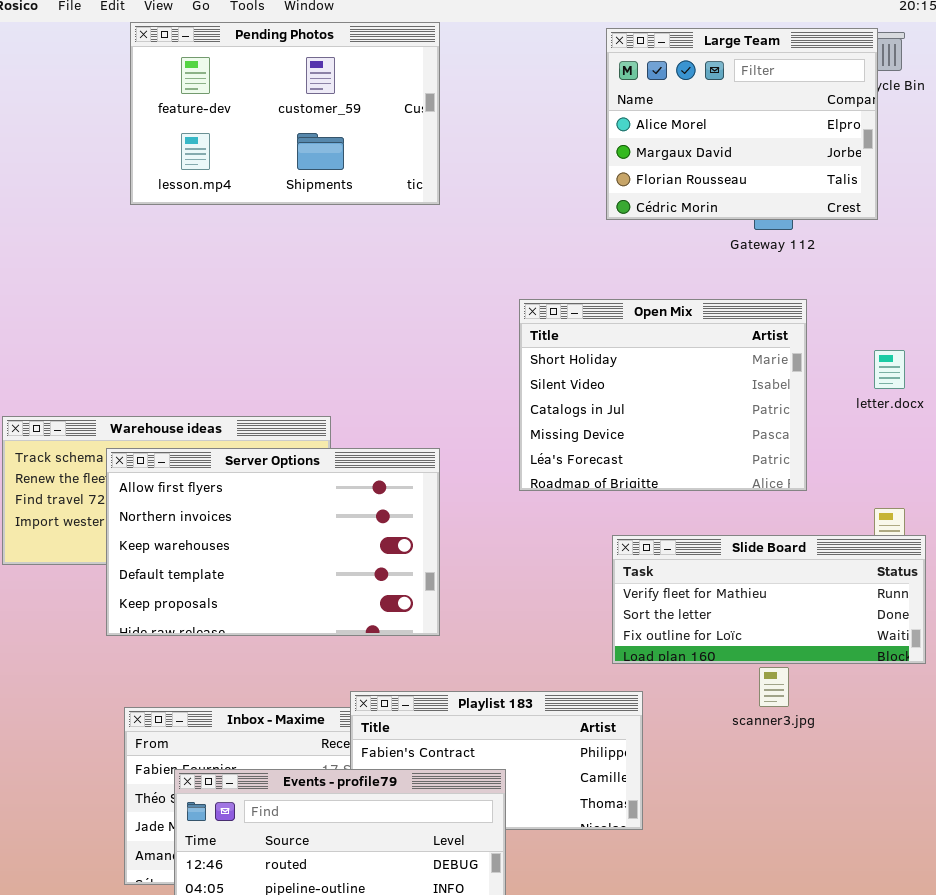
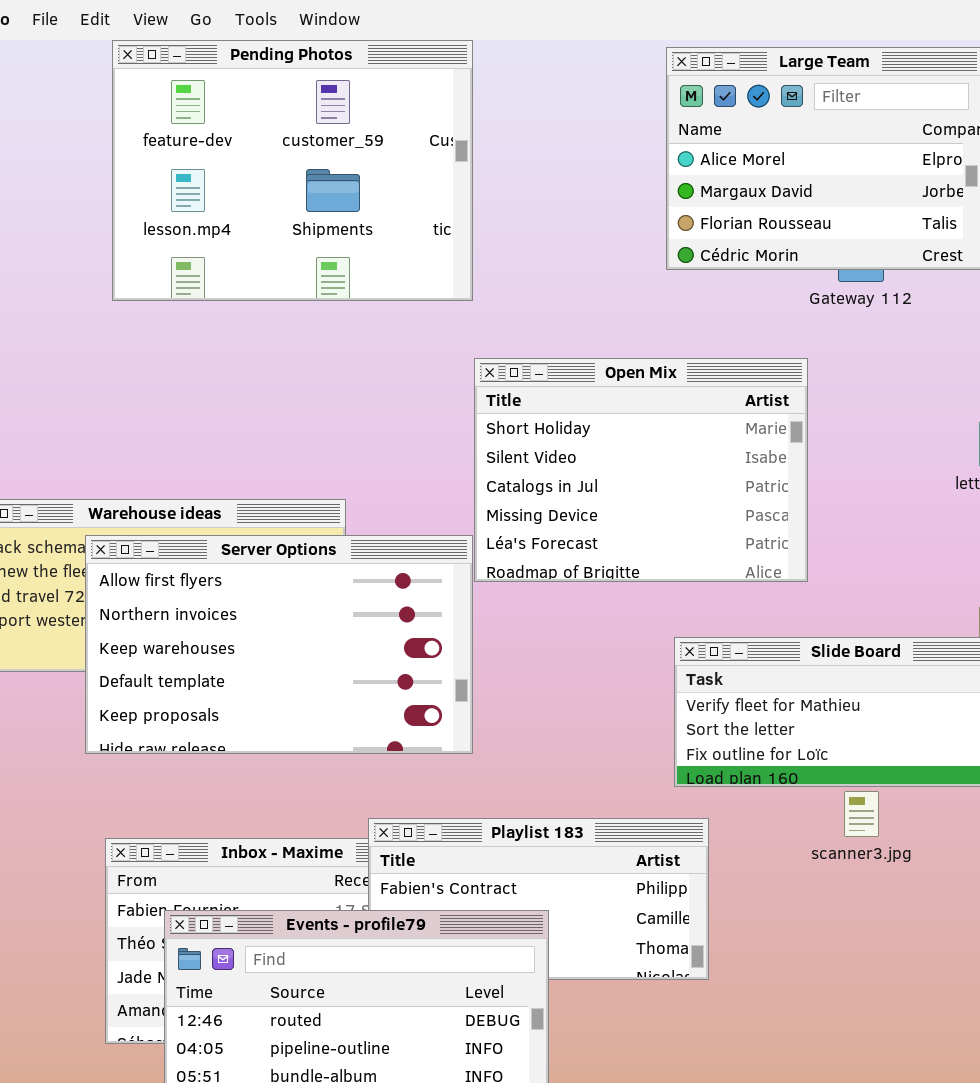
Pending Photos: [130,22,440,205] -> [112,40,473,301], resized
Open Mix: [519,299,807,491] -> [474,358,808,582], moved

